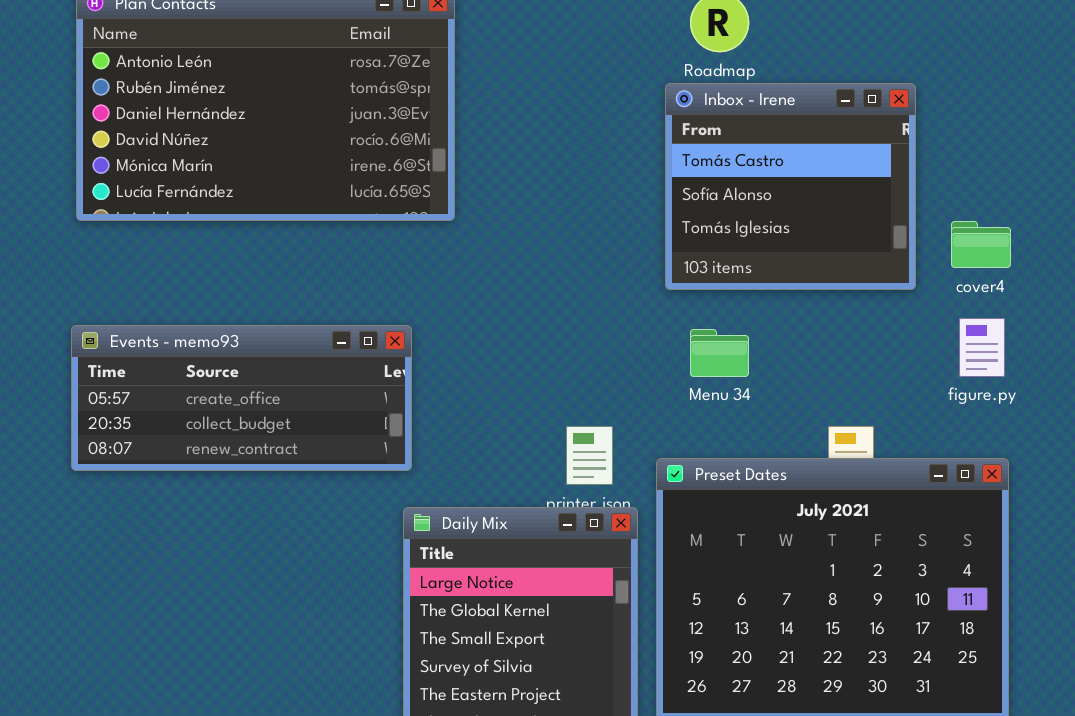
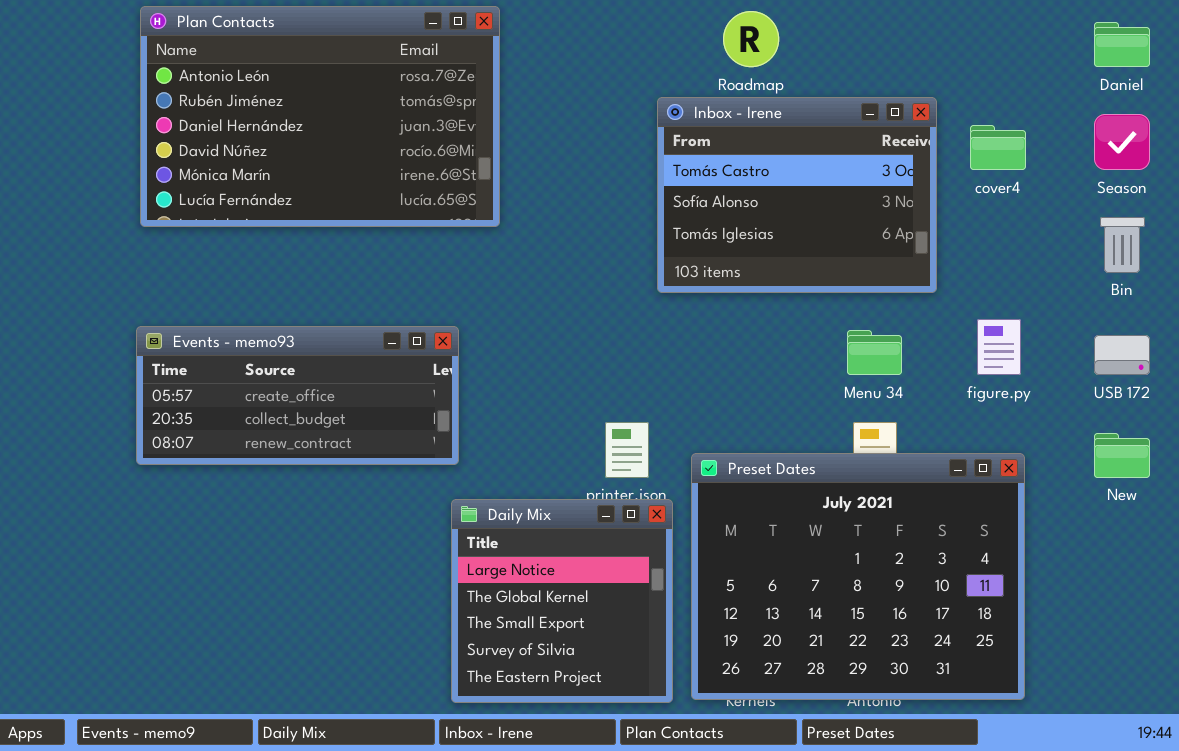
Inbox - Irene: [665,83,916,290] -> [657,97,937,293], resized
cover4: [951,221,1011,268] -> [970,125,1026,170], moved
Menu 34: [690,329,749,377] -> [847,330,902,375], moved

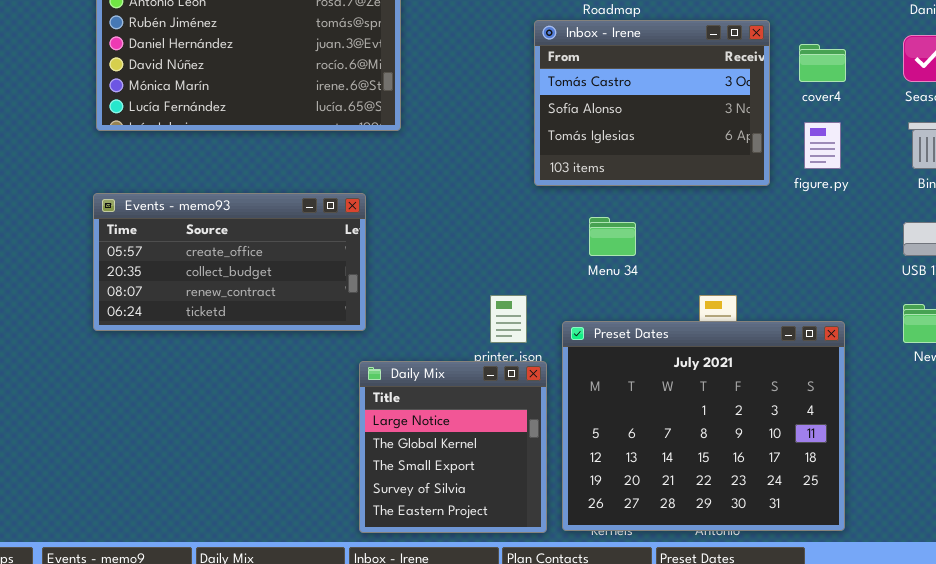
figure.py: [977,319,1021,375] -> [804,122,841,169], moved
Events - memo93: [136,326,459,465] -> [93,193,366,331], resized
Menu 34: [847,330,902,375] -> [589,217,636,256], moved

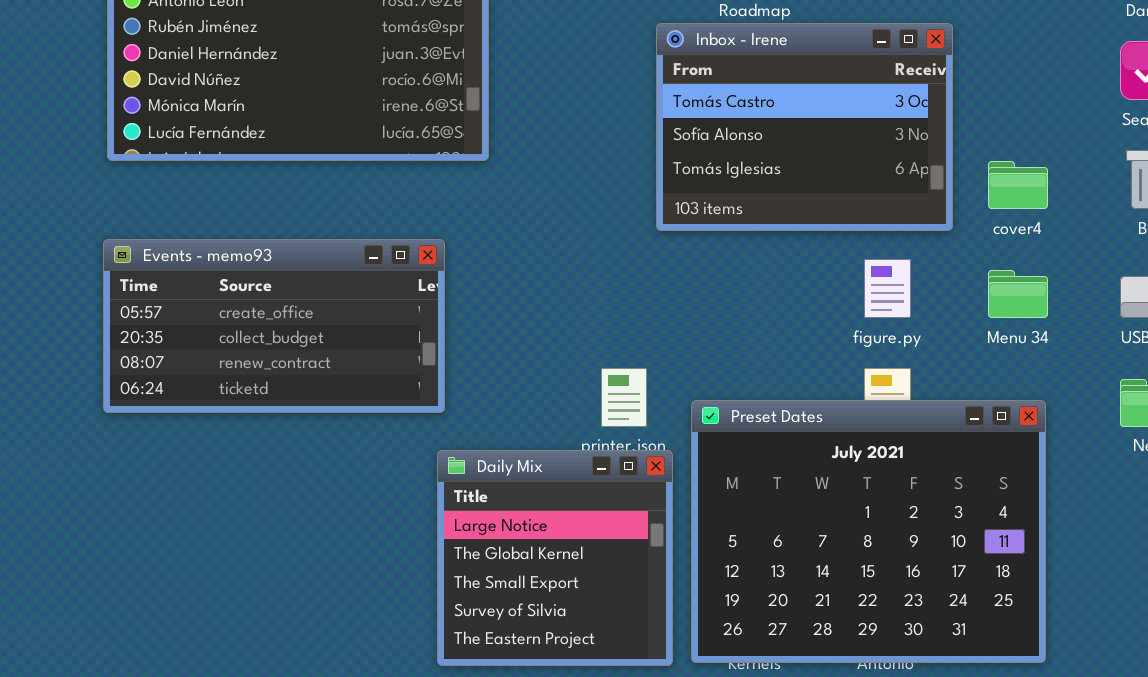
cover4: [799,44,846,82] -> [988,161,1048,209], moved
figure.py: [804,122,841,169] -> [864,259,911,318], moved
Menu 34: [589,217,636,256] -> [988,270,1048,318], moved

